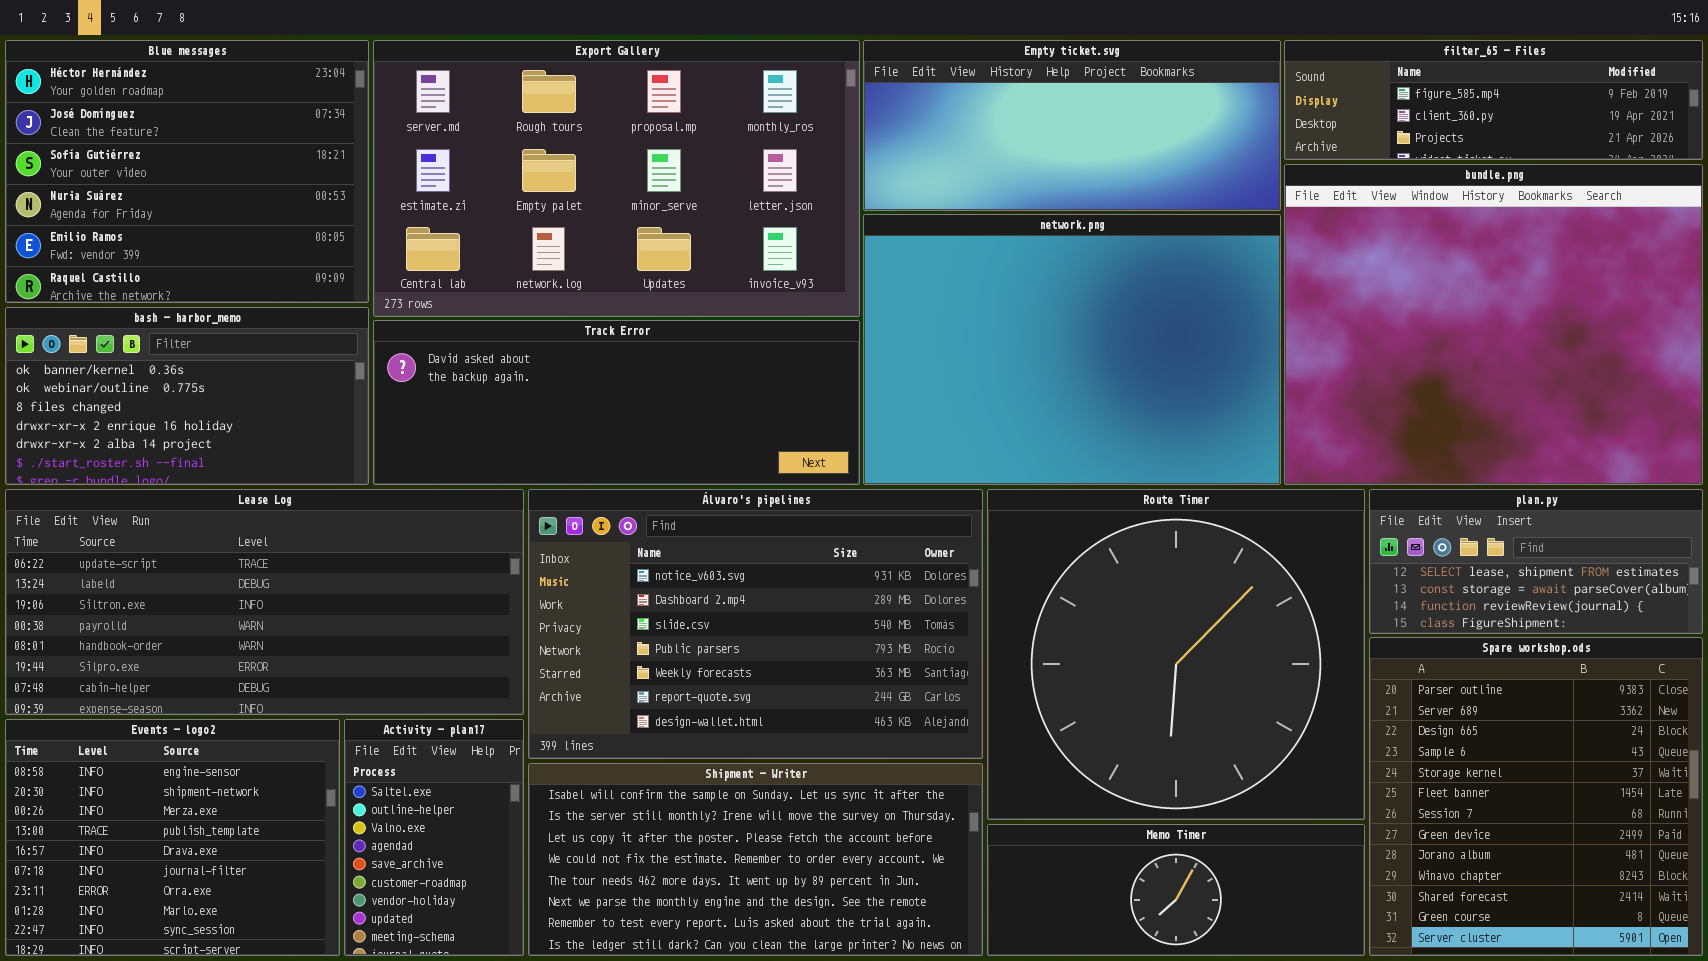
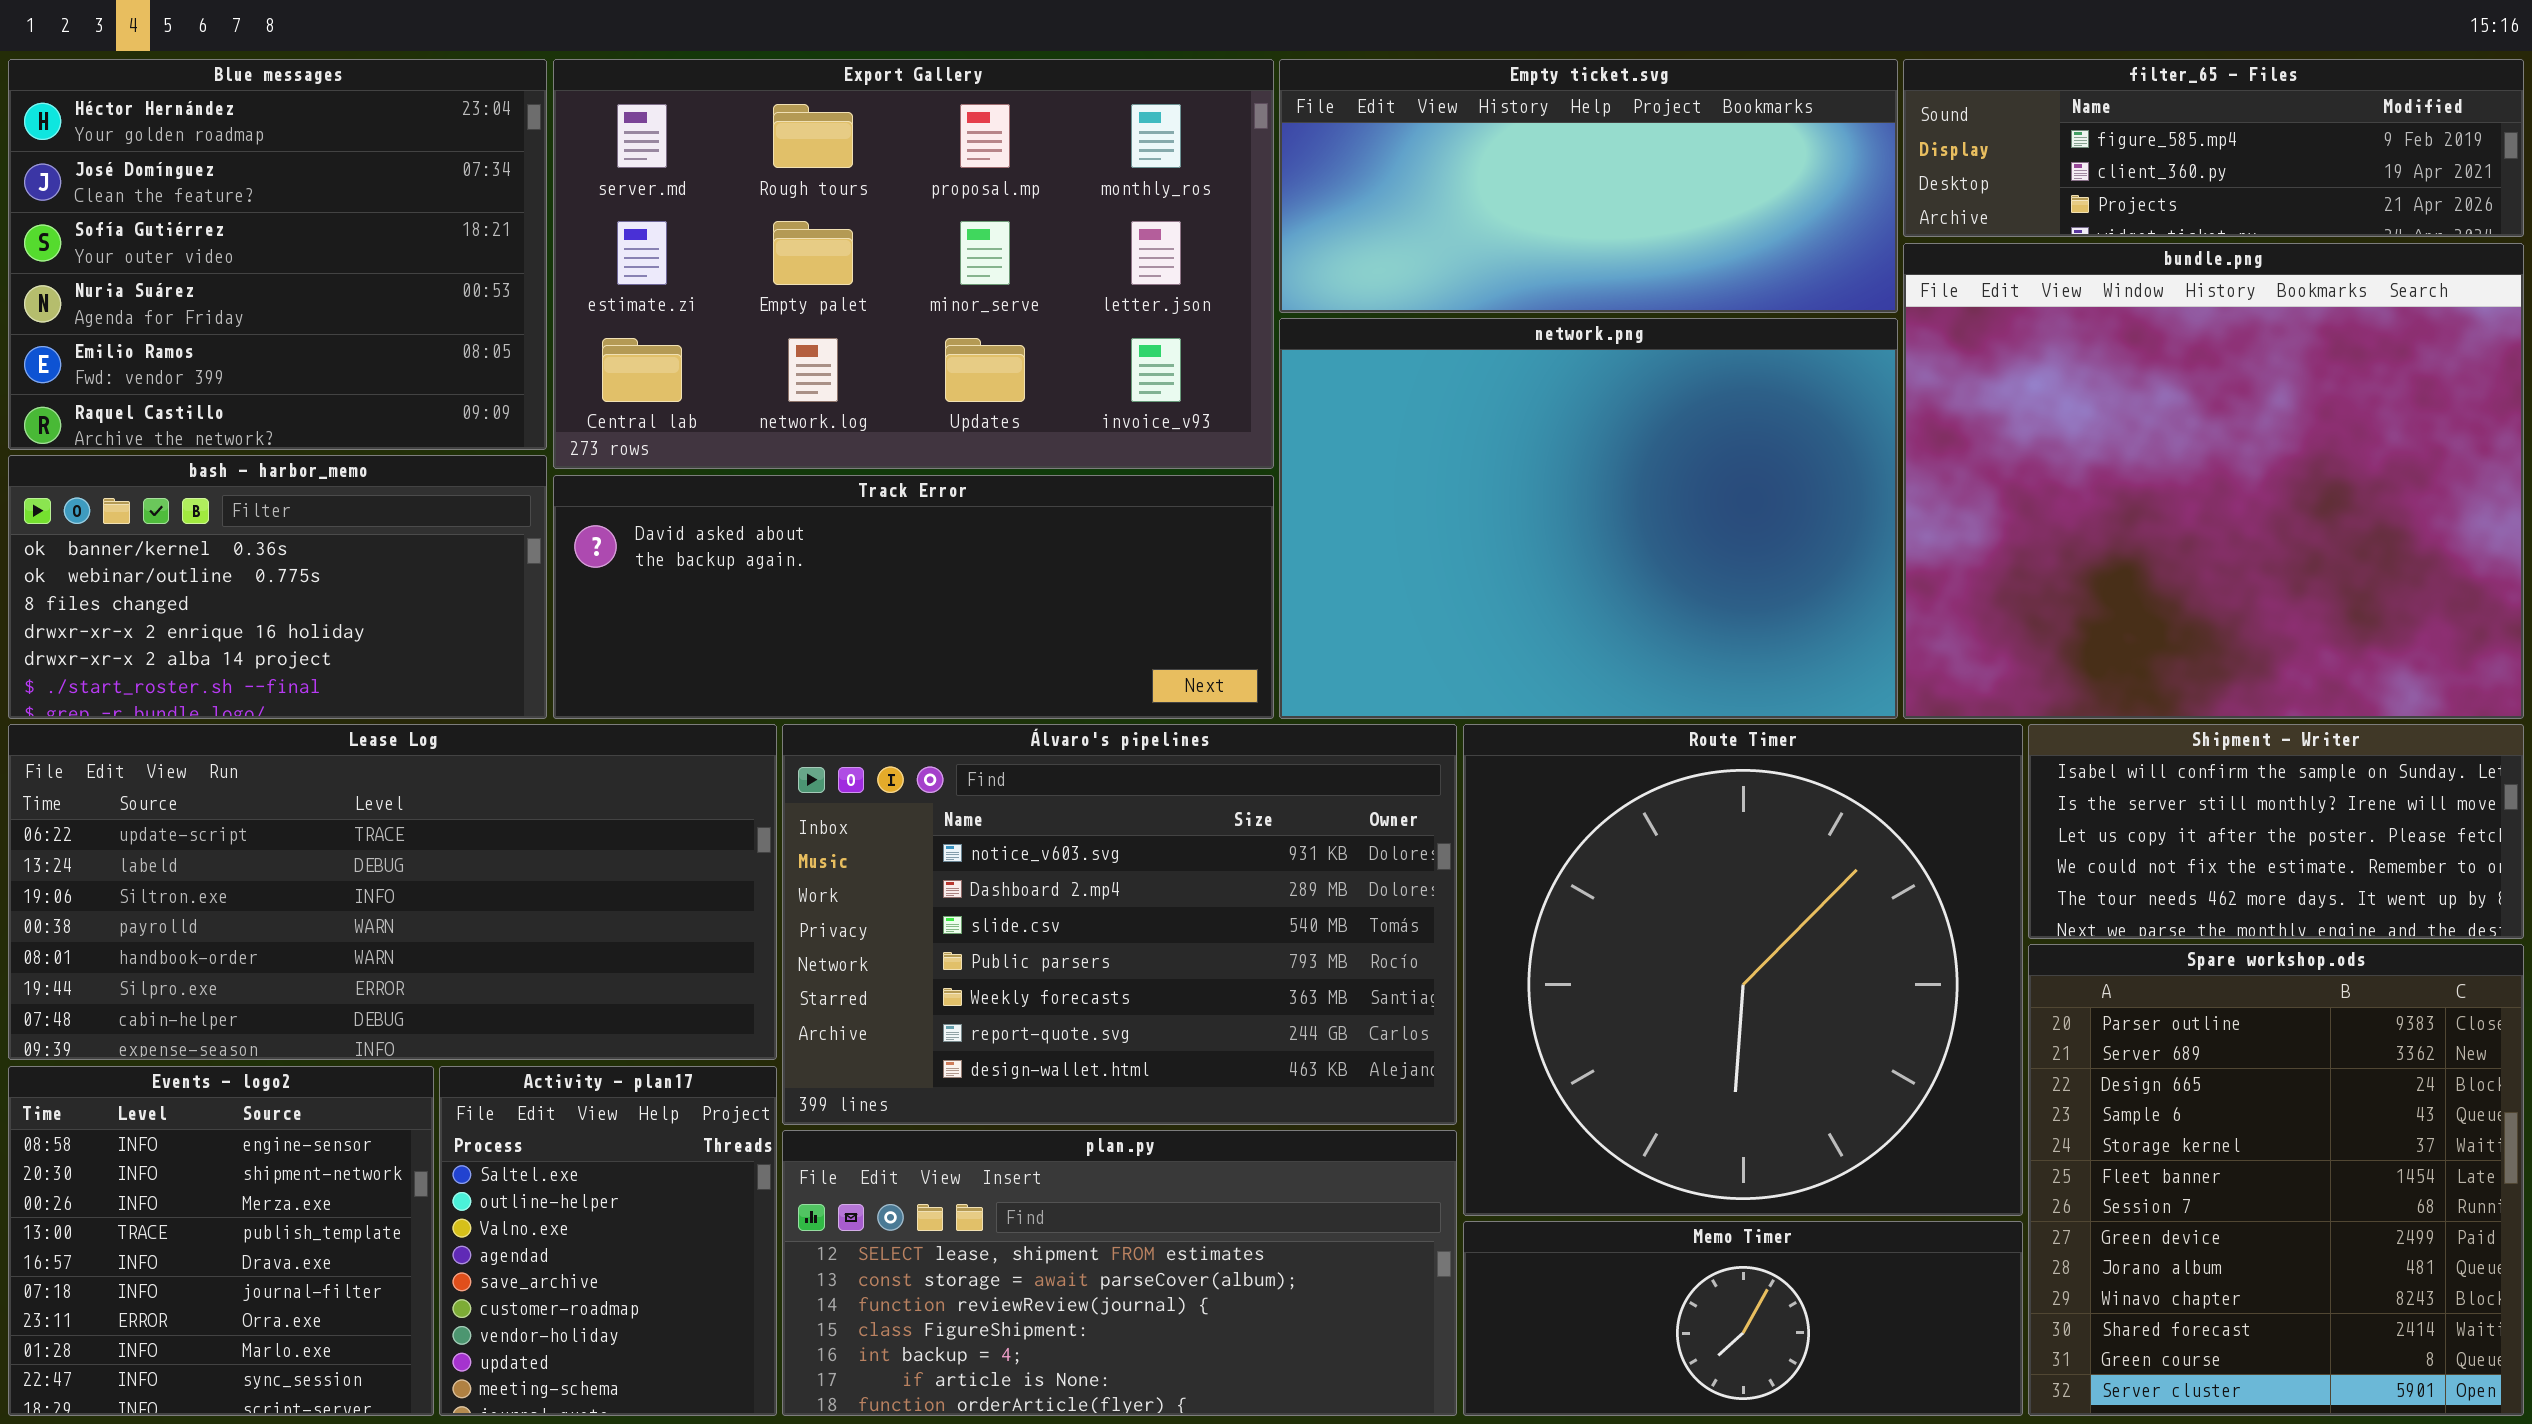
plan.py: [1369,489,1703,634] -> [782,1130,1457,1416], moved, resized
Events - logo2: [5,719,340,956] -> [8,1066,434,1416], resized
Activity - plan17: [344,719,524,956] -> [439,1066,777,1416], resized
Shipment - Writer: [528,763,983,956] -> [2028,724,2524,939], moved, resized

